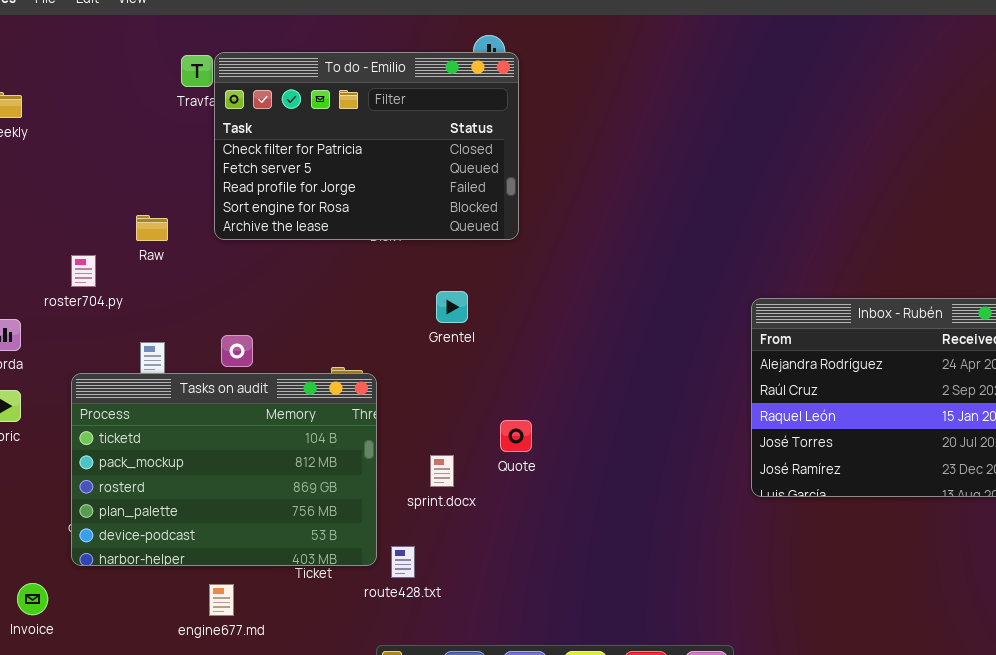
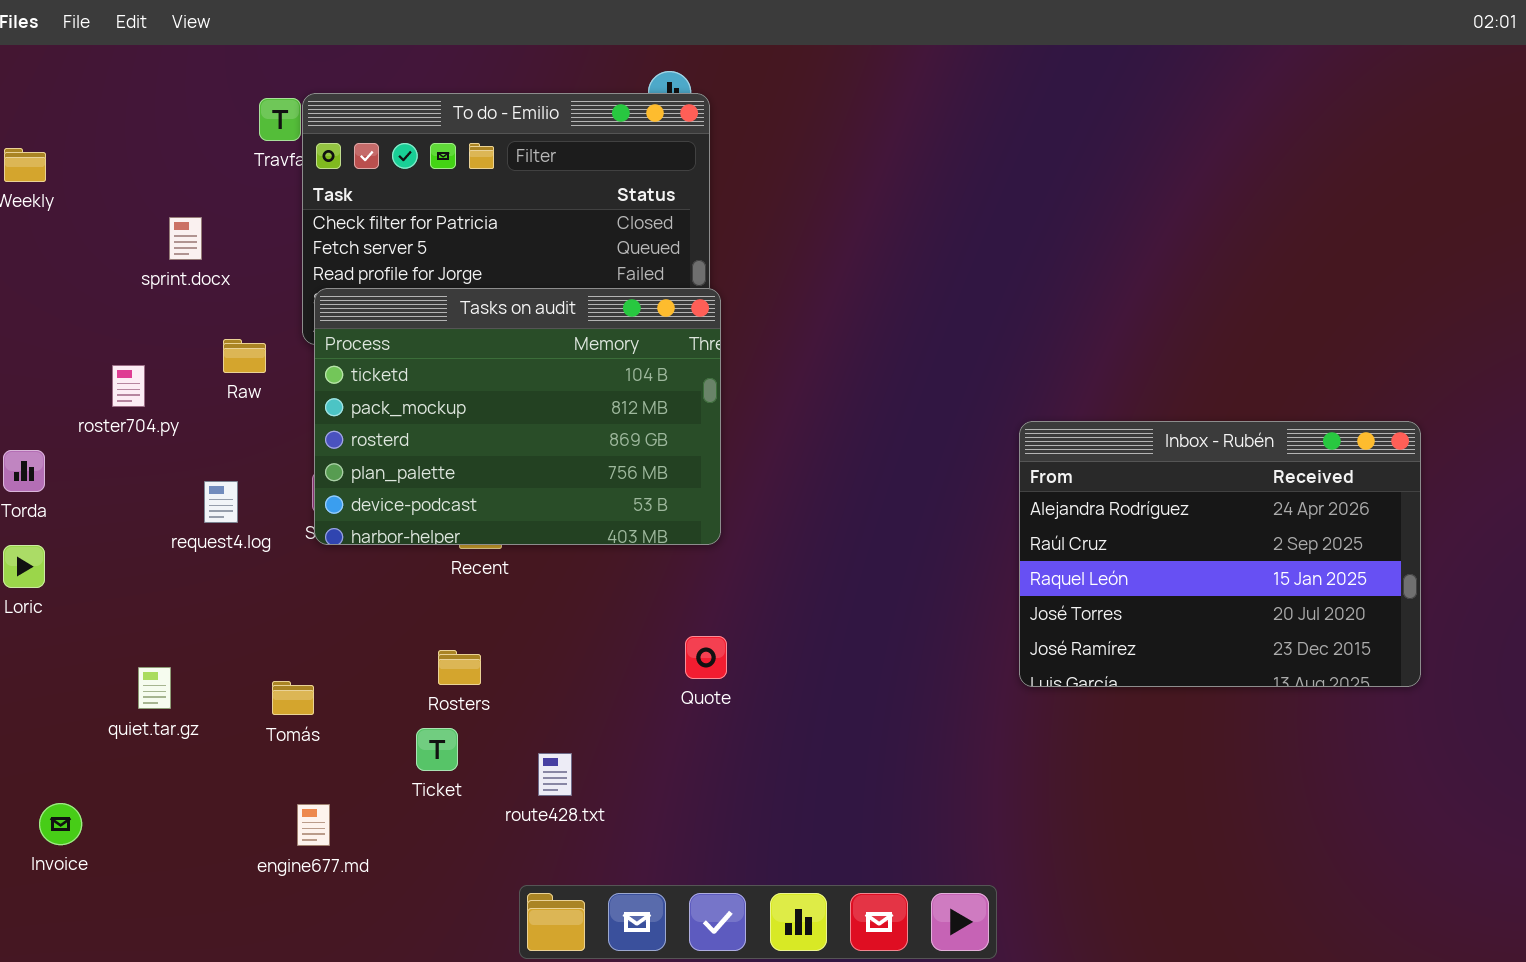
Raw: [136,215,168,241] -> [223,339,266,373], moved
Tasks on audit: [71,373,377,566] -> [314,288,721,545], moved
Quote: [500,420,532,452] -> [685,636,727,679], moved
sprint.docx: [430,455,454,487] -> [169,217,202,260], moved

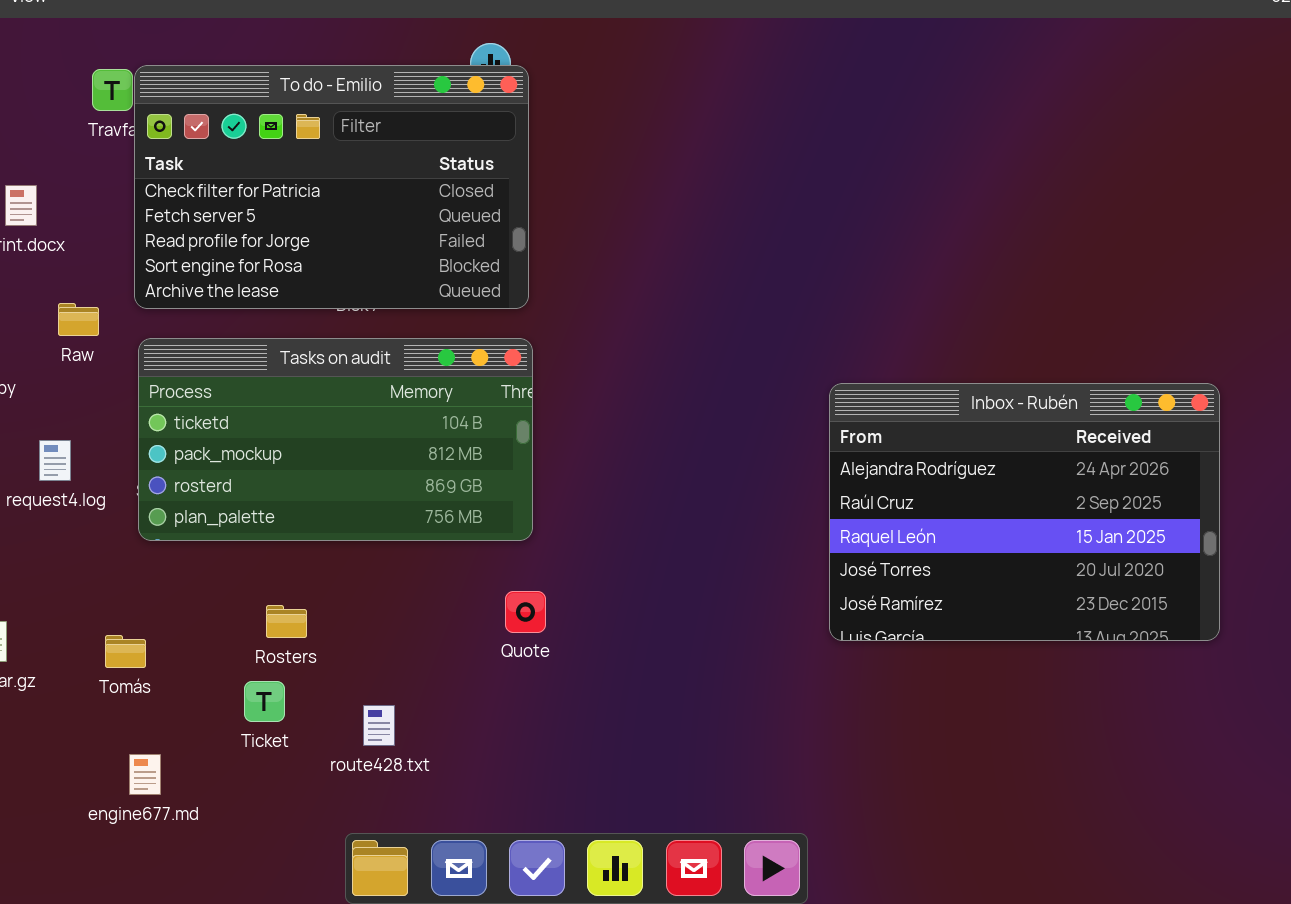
Tasks on audit: [314,288,721,545] -> [138,338,533,541], moved, resized

